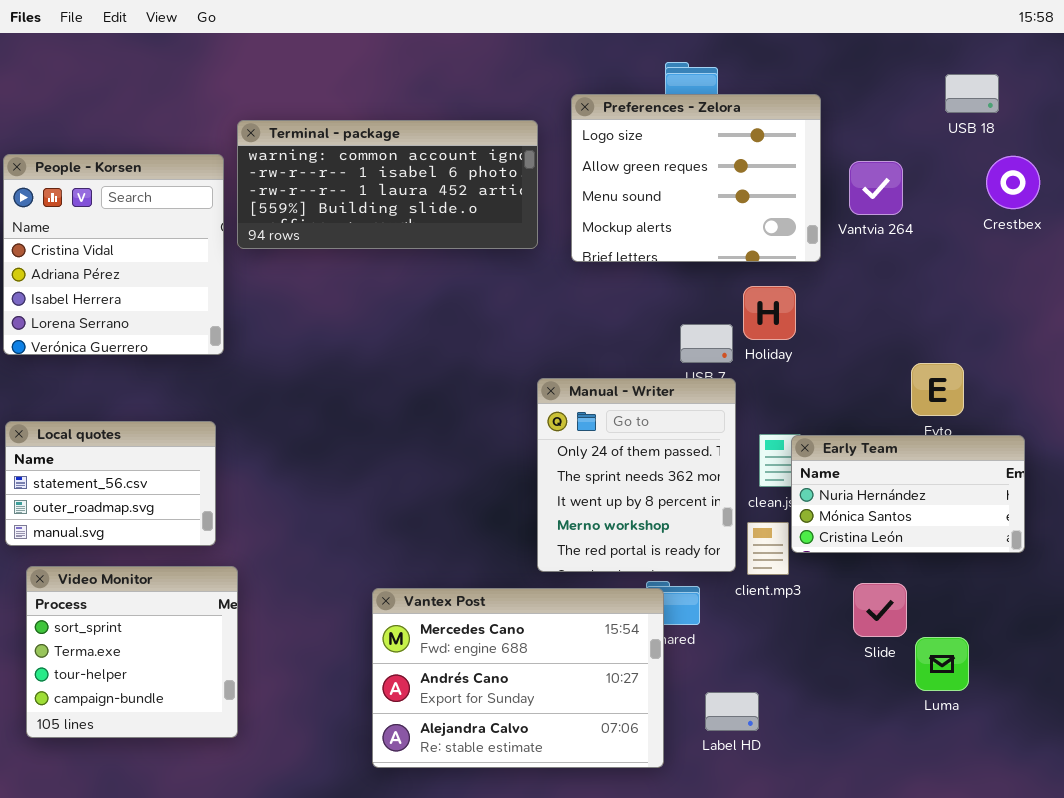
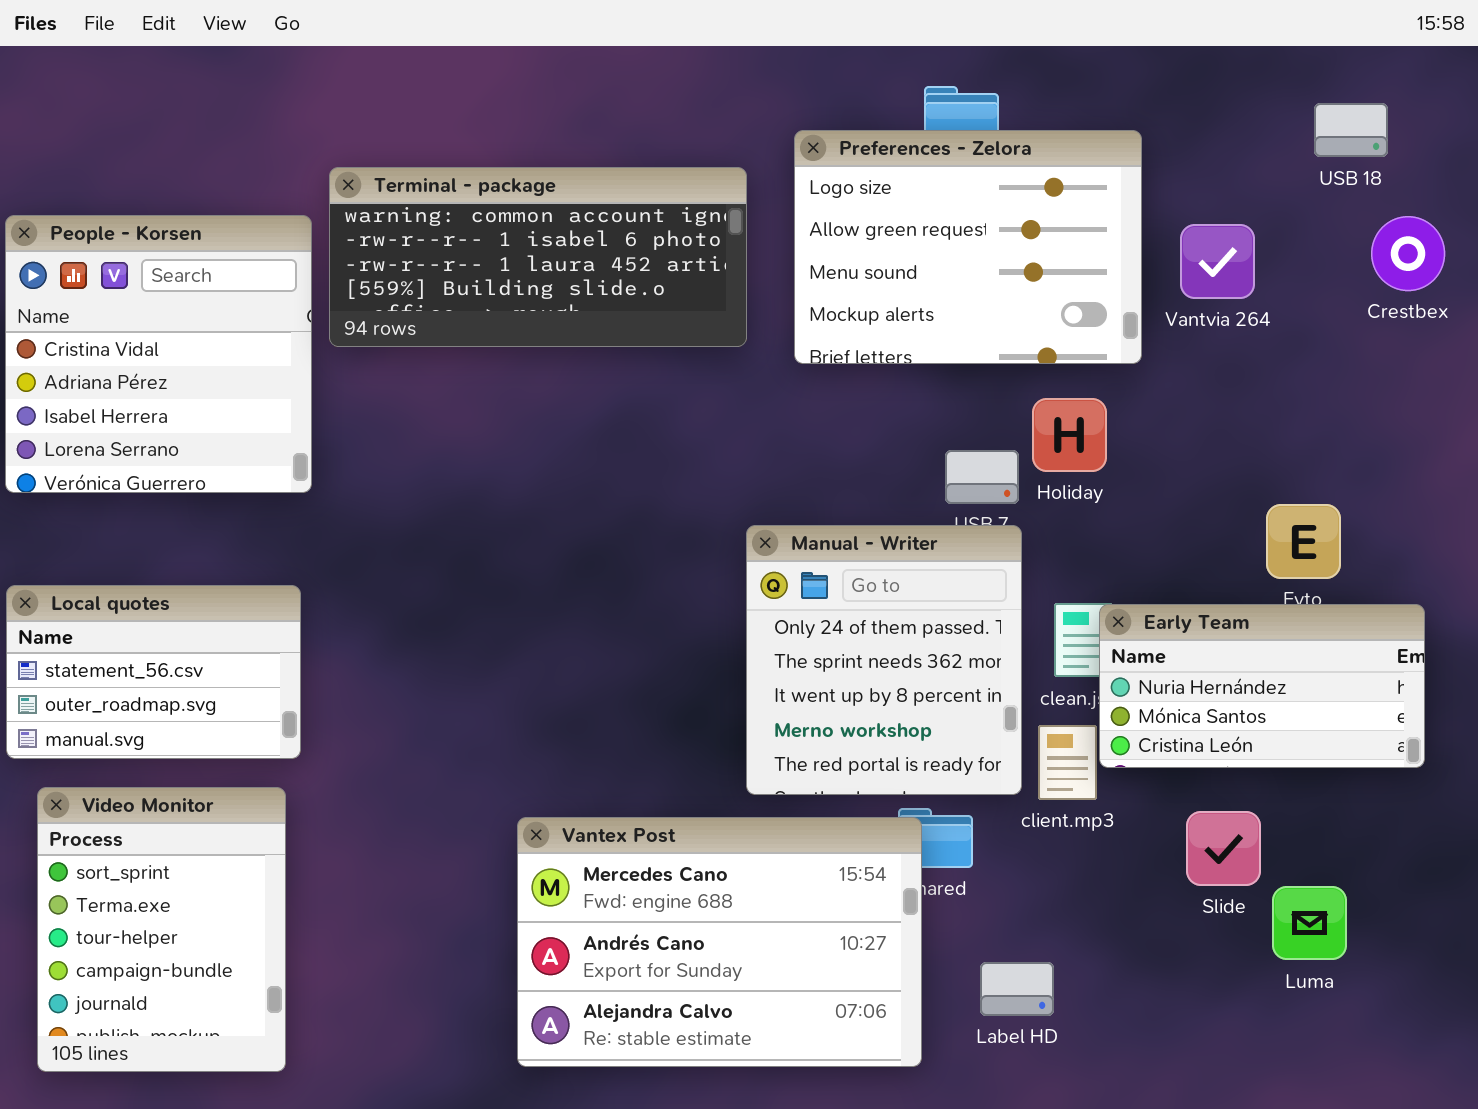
Video Monitor: [26,566,238,738] -> [37,787,286,1072], resized

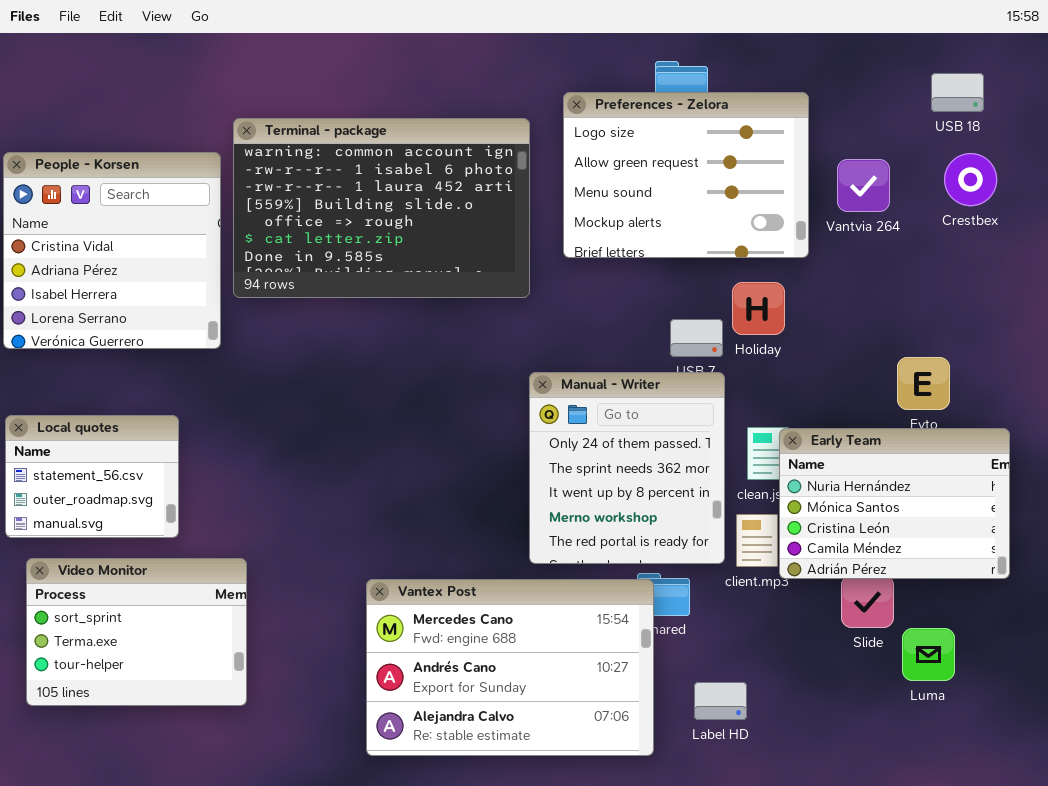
Terminal - package: [329,167,747,347] -> [233,118,530,298], resized
Crestbex: [1371,216,1445,291] -> [944,153,997,206], moved
Local quotes: [6,585,301,759] -> [5,415,179,538], resized
Early Team: [1099,604,1425,768] -> [779,428,1010,579], resized
Video Monitor: [37,787,286,1072] -> [26,558,247,706], resized

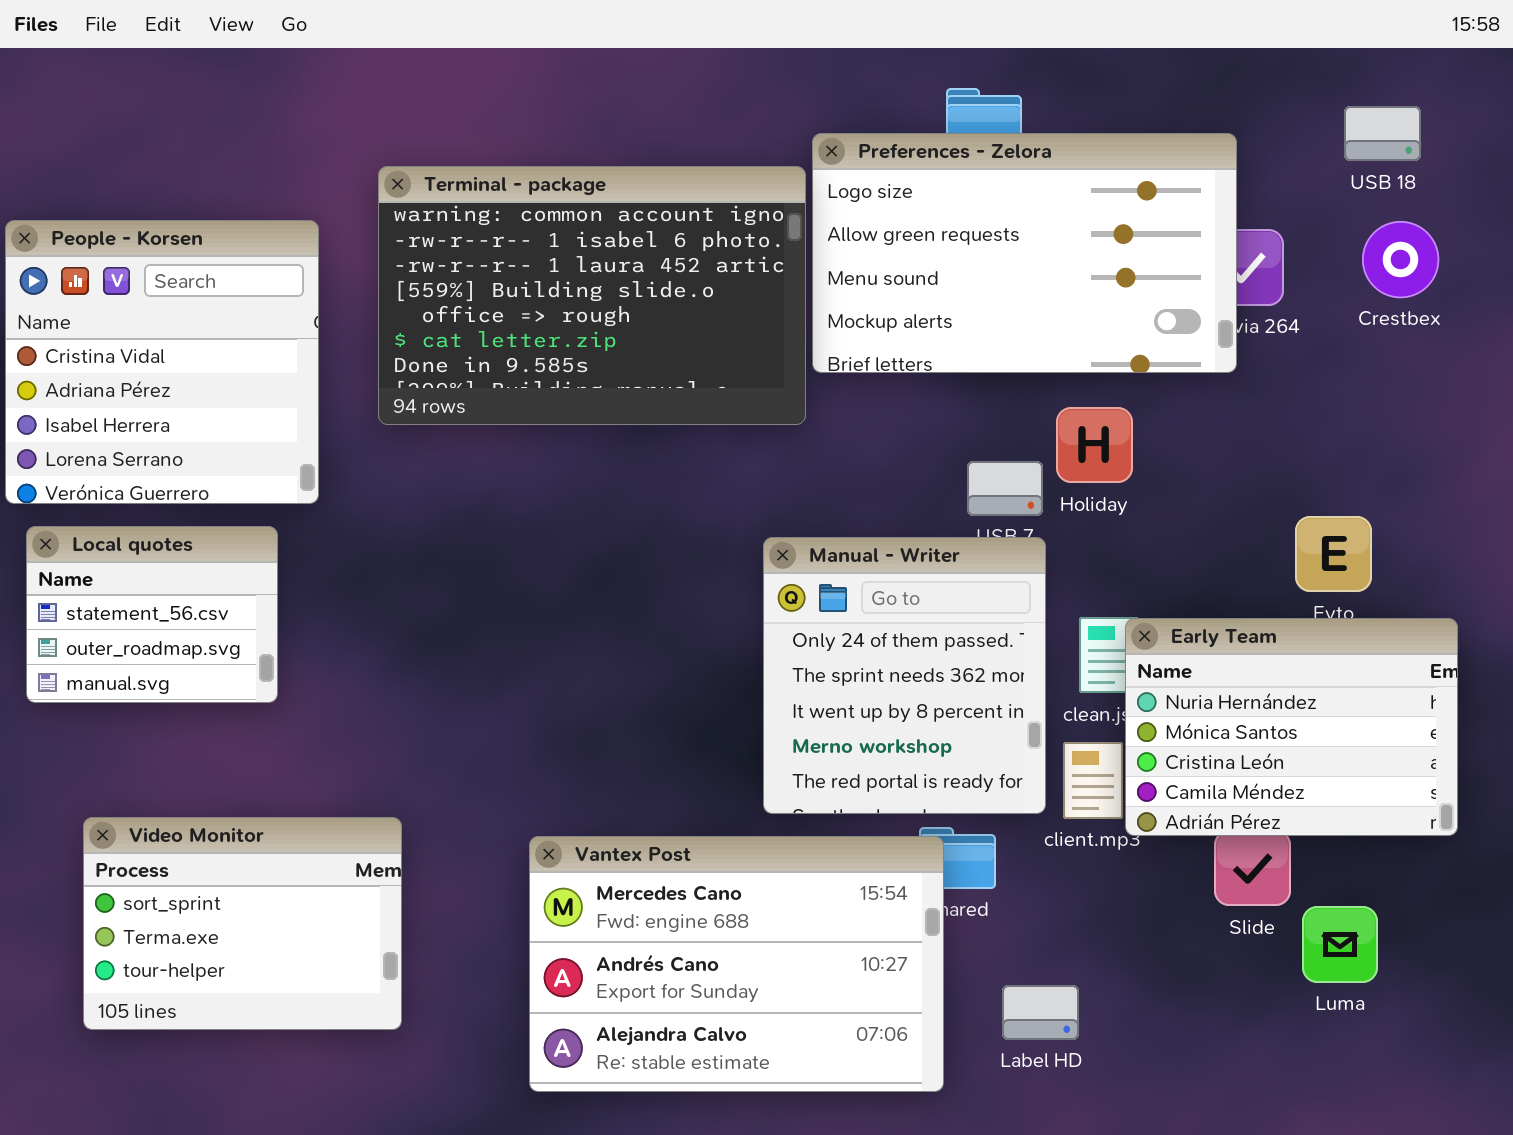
Preferences - Zelora: [563,92,809,258] -> [812,133,1237,373], resized
Terminal - package: [233,118,530,298] -> [378,166,806,425], moved
Local quotes: [5,415,179,538] -> [26,526,278,703], moved
Video Monitor: [26,558,247,706] -> [83,817,402,1030], moved

